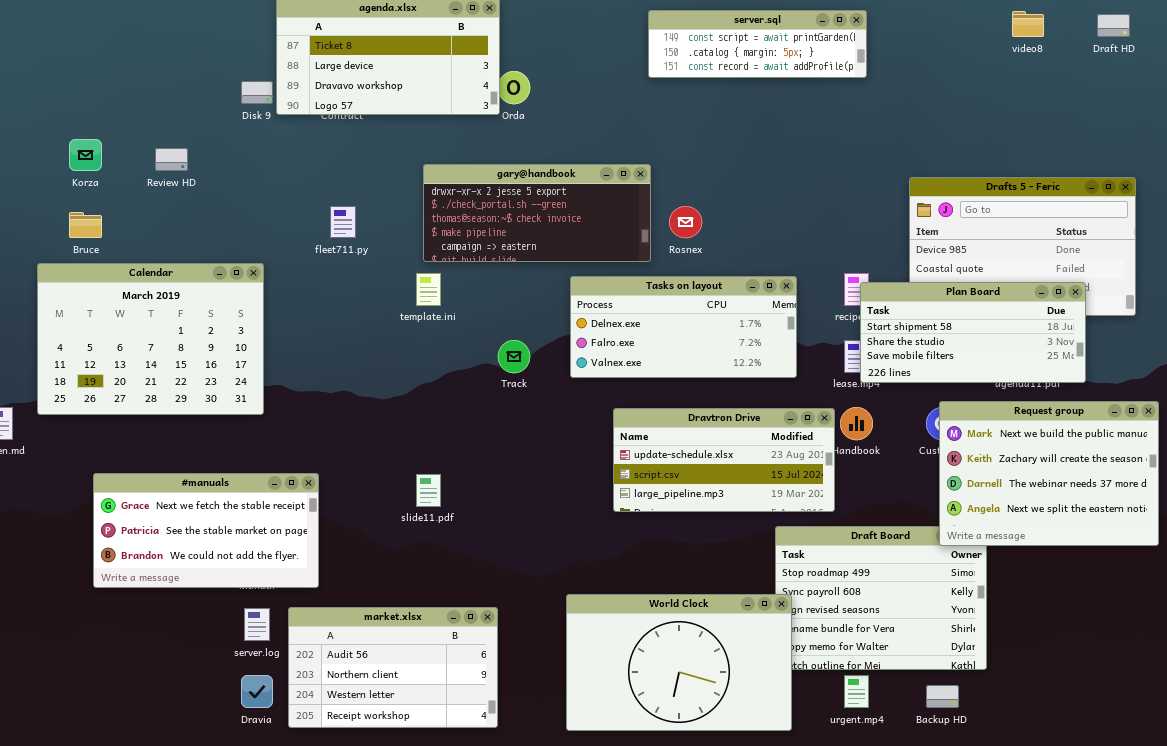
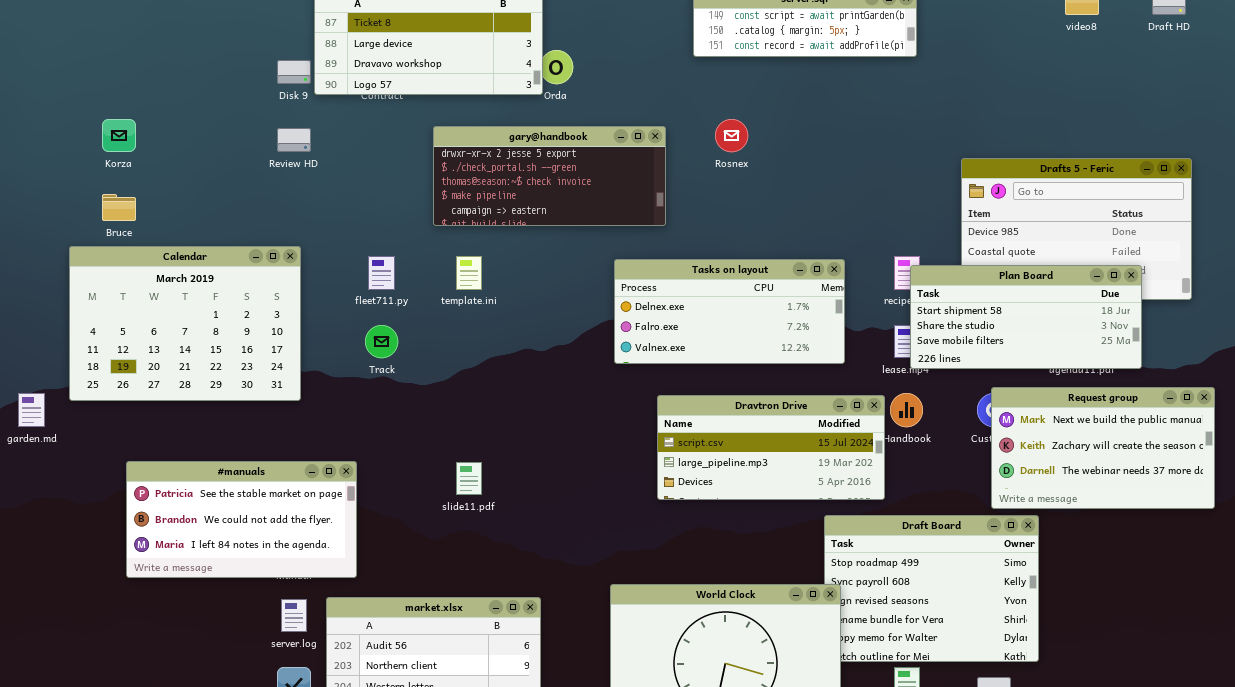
Review HD: [155,148,188,171] -> [277,128,311,152], moved
gary@handbook: [423,164,651,262] -> [433,126,666,226], moved
fleet711.py: [330,206,356,238] -> [368,256,395,290], moved
Rosnex: [669,206,702,238] -> [715,119,748,152], moved
Track: [498,340,530,373] -> [365,325,398,358], moved
Request group: [939,401,1159,546] -> [991,387,1215,509], resized
Dravtron Drive: [613,408,835,512] -> [657,395,885,500], scrolled down 1 row
#manuals: [93,473,319,588] -> [126,461,357,578], scrolled down 1 row

